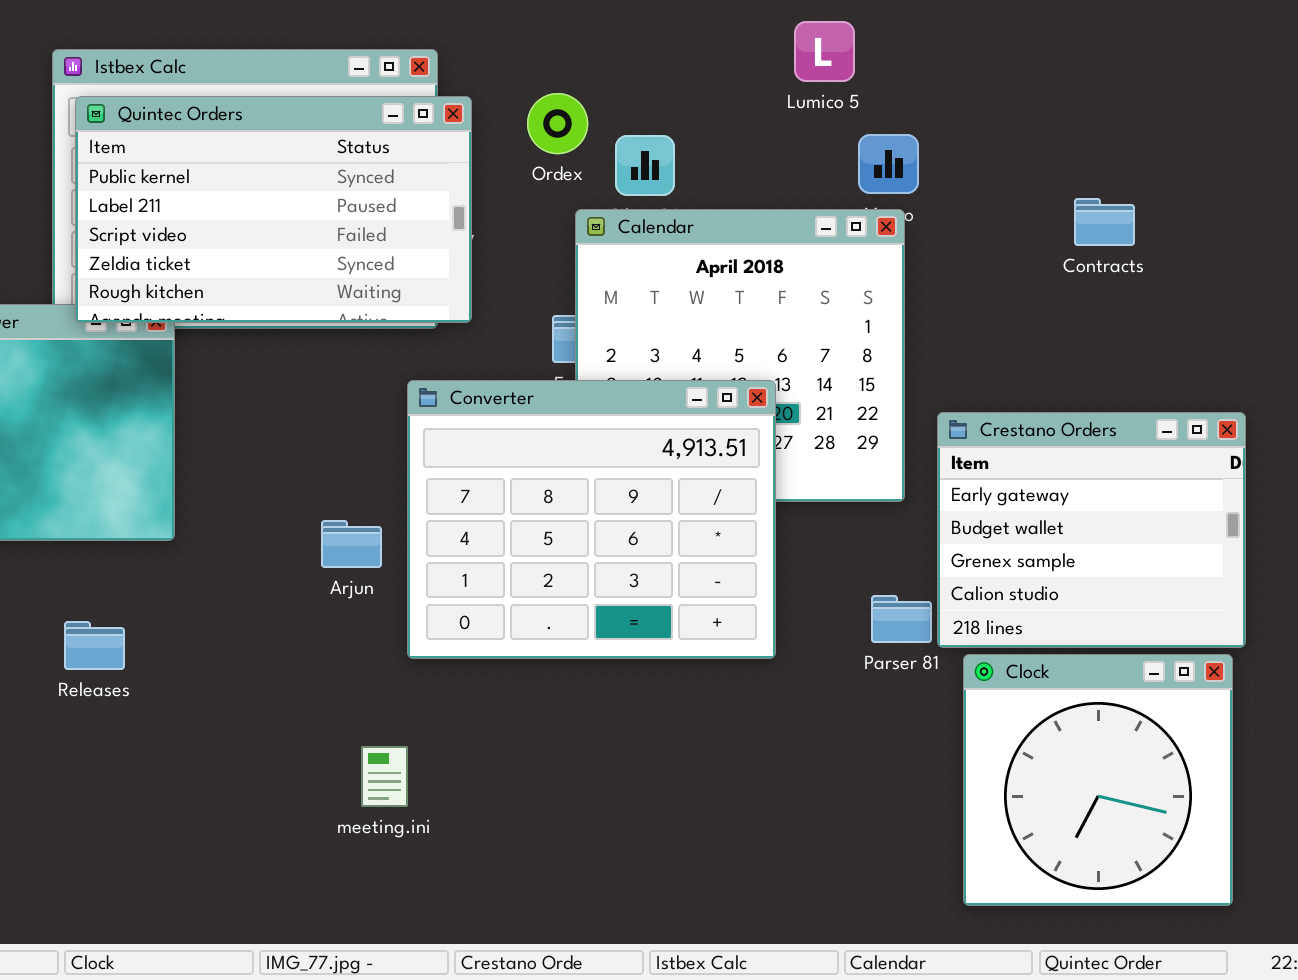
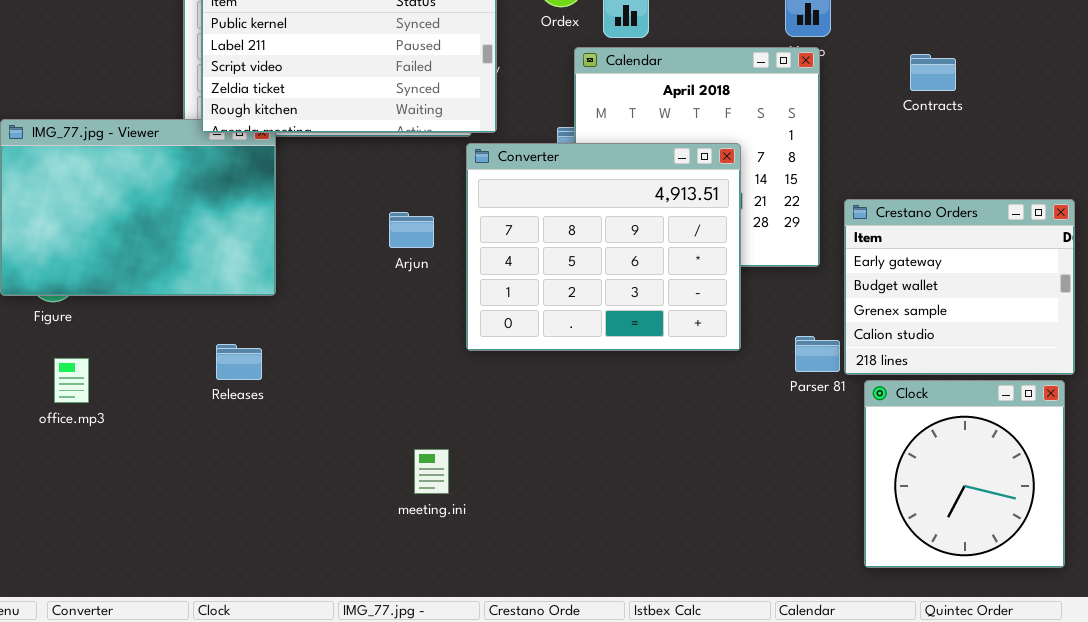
Contracts: [1074,198,1135,246] -> [910,54,956,91], moved
Converter: [407,380,776,659] -> [466,143,741,351], moved
Arjun: [321,520,382,568] -> [389,212,434,248], moved
Releases: [64,621,125,670] -> [216,344,262,380], moved

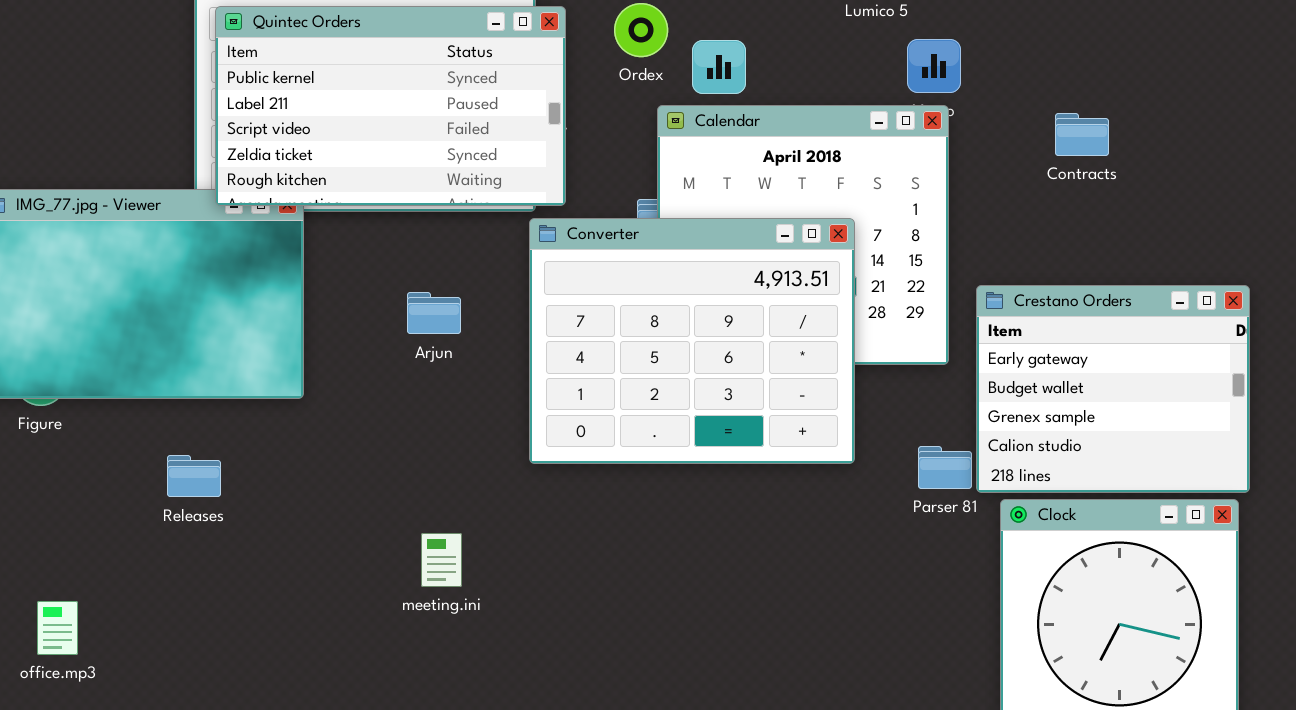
Arjun: [389,212,434,248] -> [407,292,461,334], moved
Releases: [216,344,262,380] -> [167,455,221,497], moved
office.mp3: [54,358,89,403] -> [37,601,78,655], moved
meeting.ini: [414,449,449,494] -> [421,533,462,587], moved

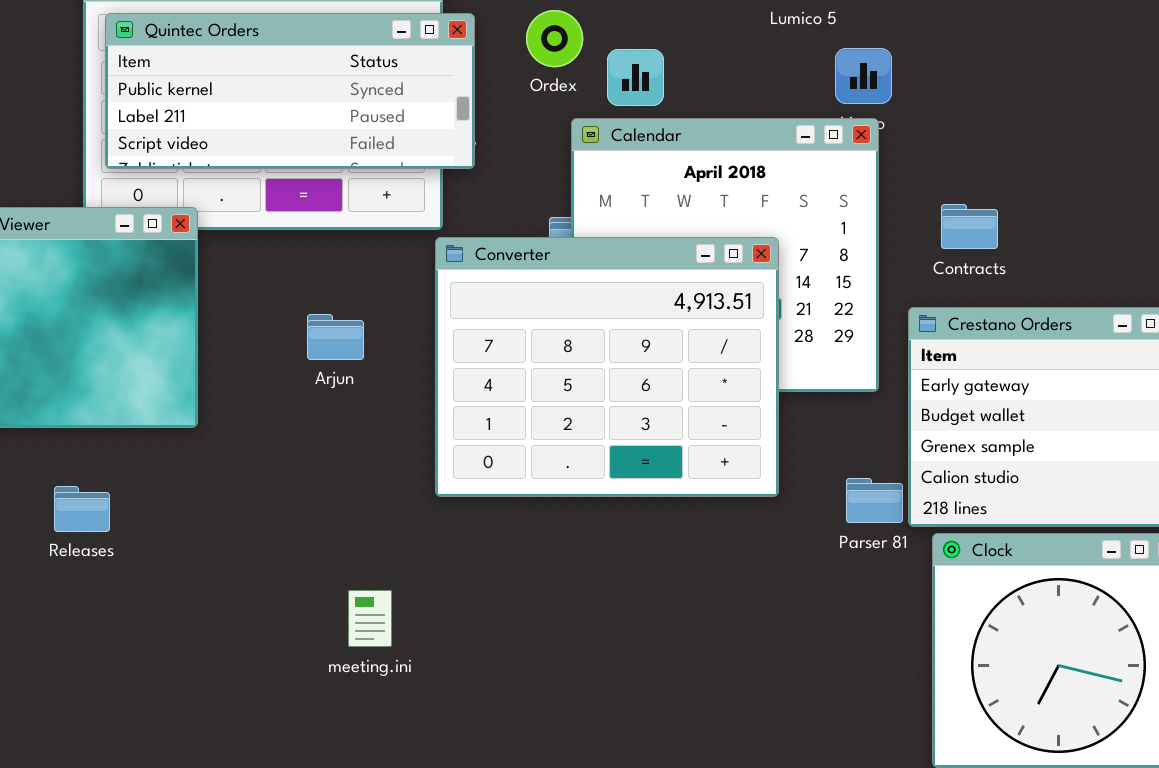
Quintec Orders: [215,6,566,206] -> [105,13,475,169], resized
Contracts: [1055,113,1109,156] -> [941,204,998,249], moved
meeting.ini: [421,533,462,587] -> [348,590,392,647], moved

